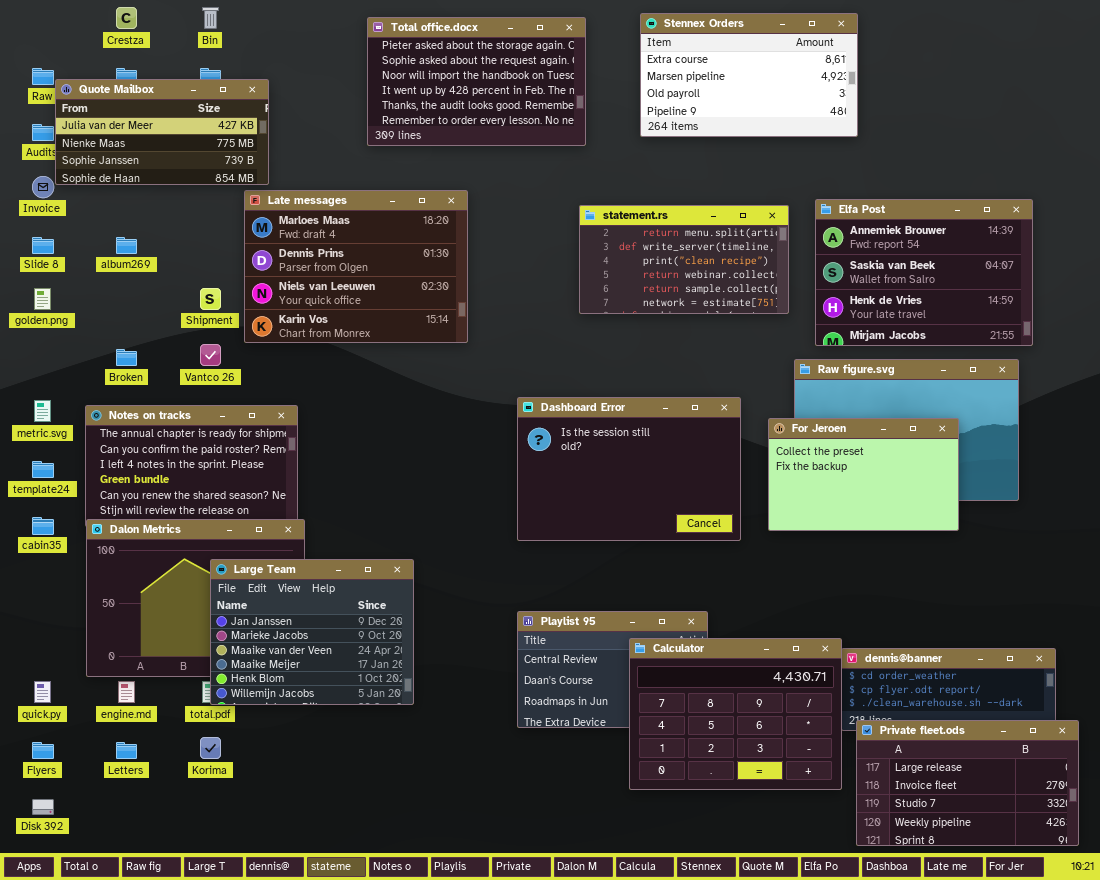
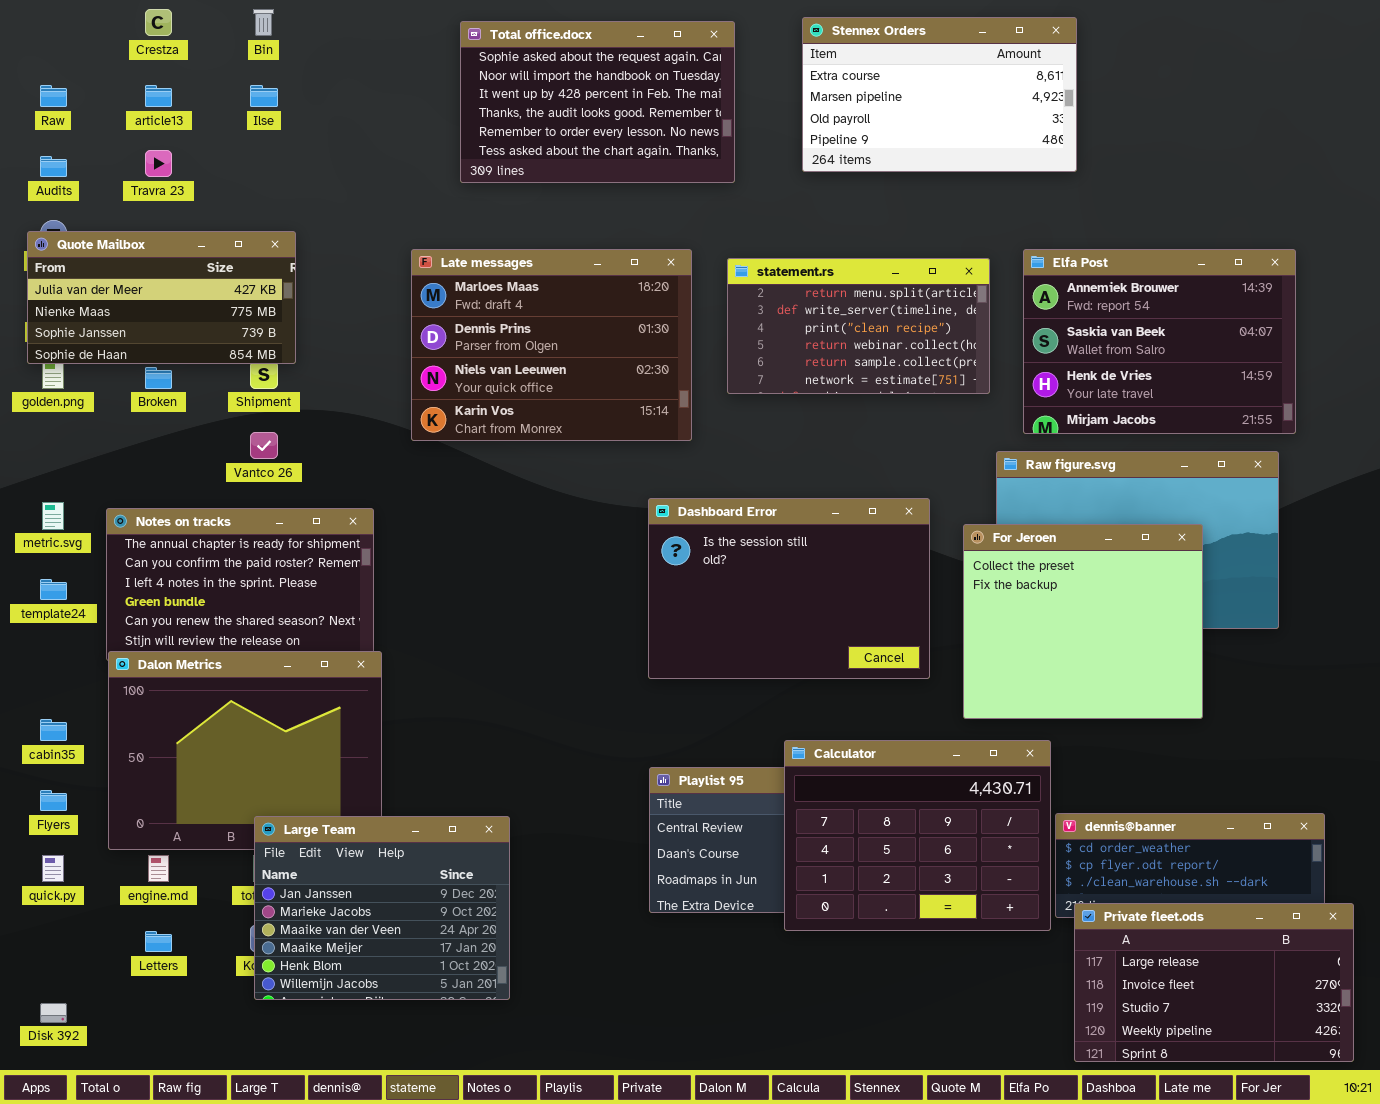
Total office.docx: [367,17,586,146] -> [460,21,735,183], scrolled down 1 row
Quote Mailbox: [55,79,269,185] -> [27,231,296,364], moved
Late messages: [244,190,468,343] -> [411,249,692,441], moved
Broken: [116,349,137,366] -> [145,367,172,389], moved
For Jeroen: [768,418,959,531] -> [963,524,1203,719], resized
cabin35: [32,517,54,535] -> [40,719,67,741], moved
Large Team: [210,559,414,705] -> [254,816,510,1000], moved
Calculator: [629,638,842,790] -> [784,740,1051,931], moved
Flyers: [32,742,54,759] -> [40,790,67,811], moved

